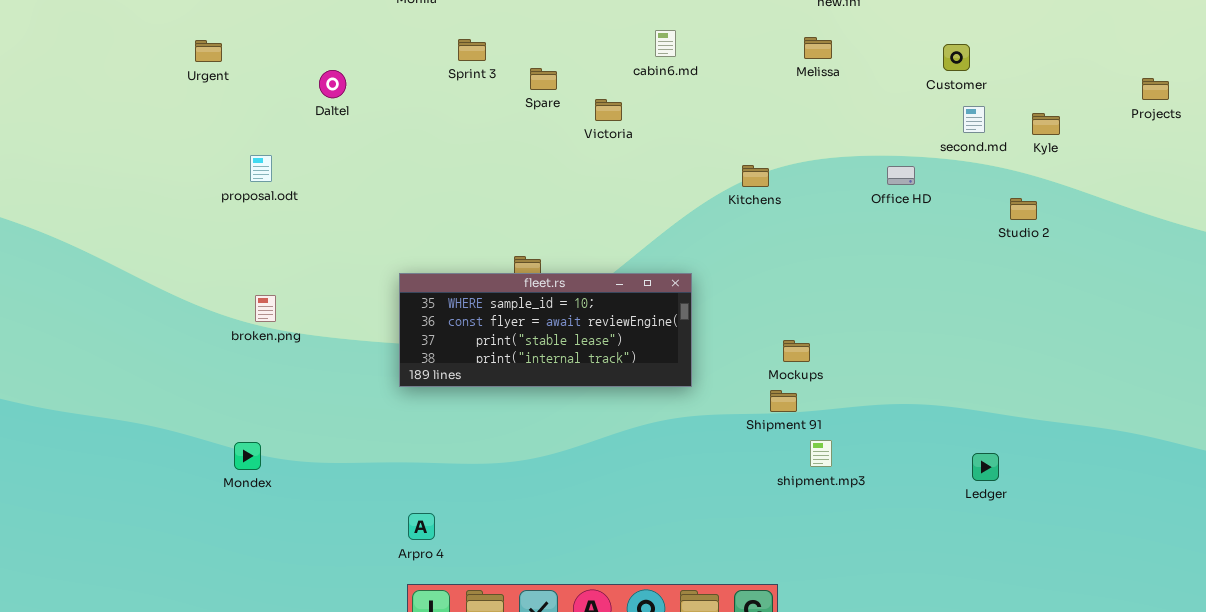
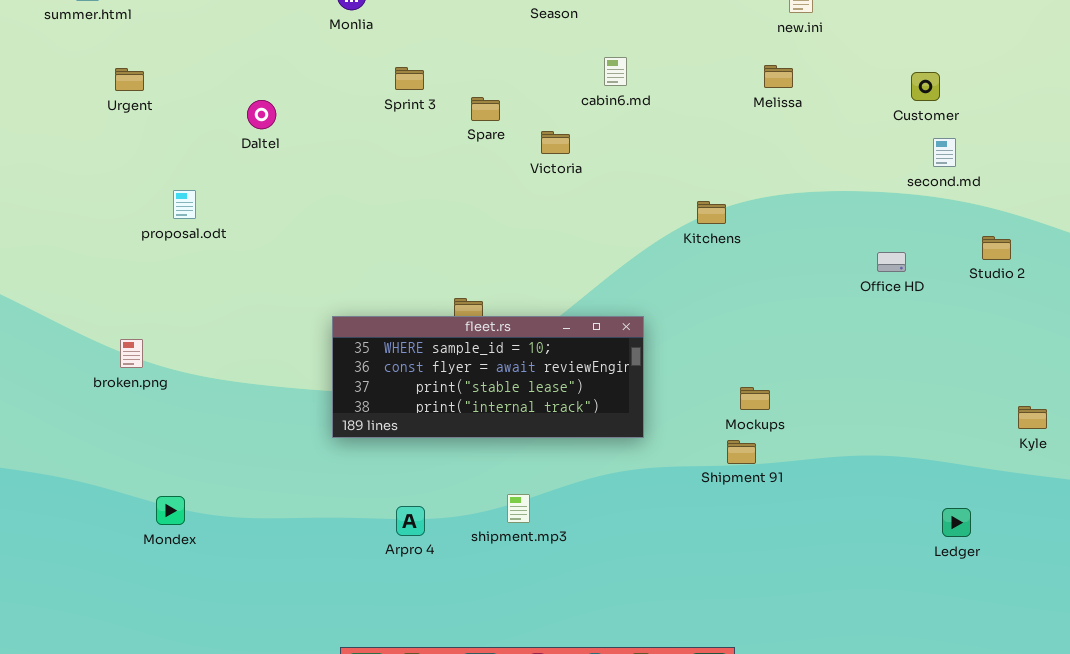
Kyle: [1032,113,1060,135] -> [1018,406,1047,429], moved
Office HD: [887,166,915,185] -> [877,252,906,272], moved
broken.png: [255,295,276,322] -> [120,339,143,368], moved
shipment.mp3: [810,440,832,467] -> [507,494,530,523], moved
Arpro 4: [408,513,435,540] -> [396,506,425,536], moved

